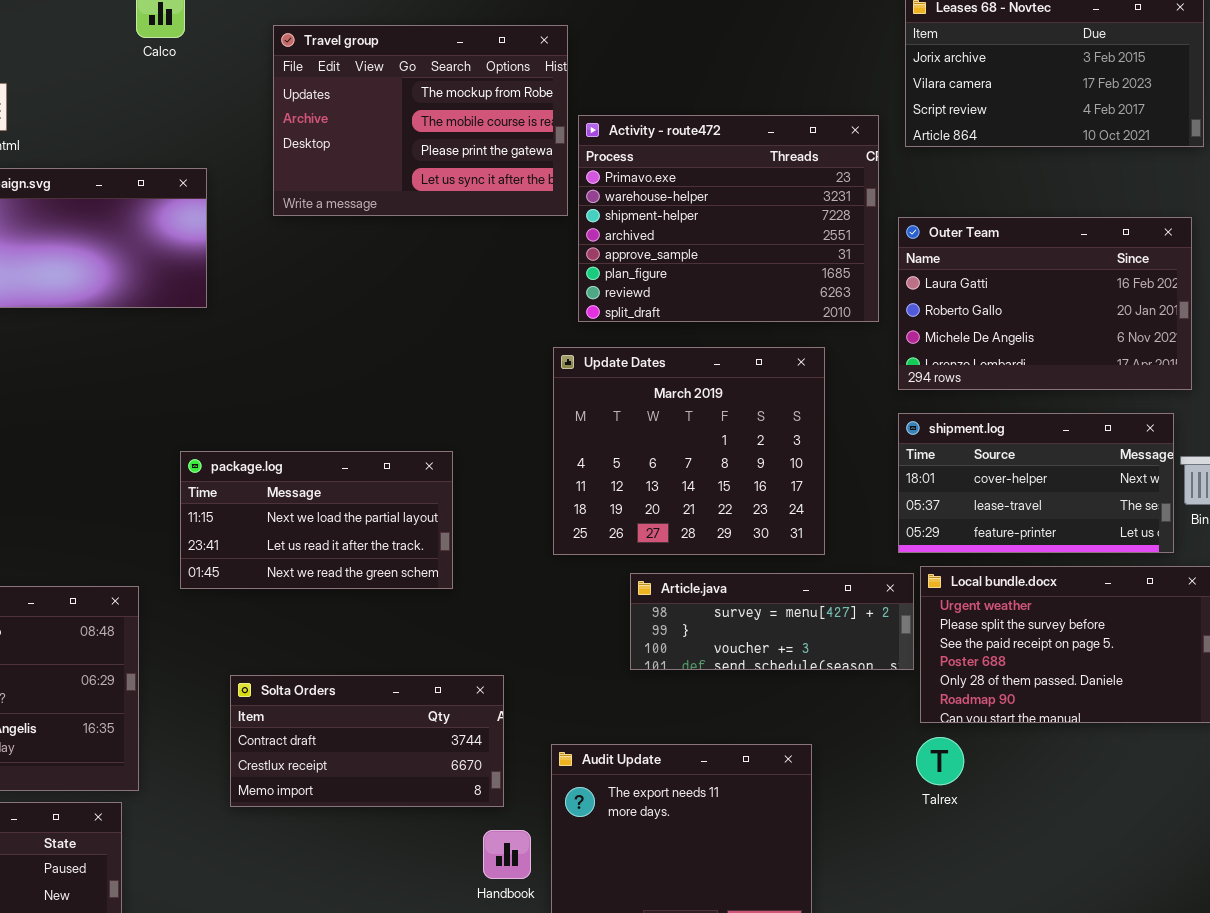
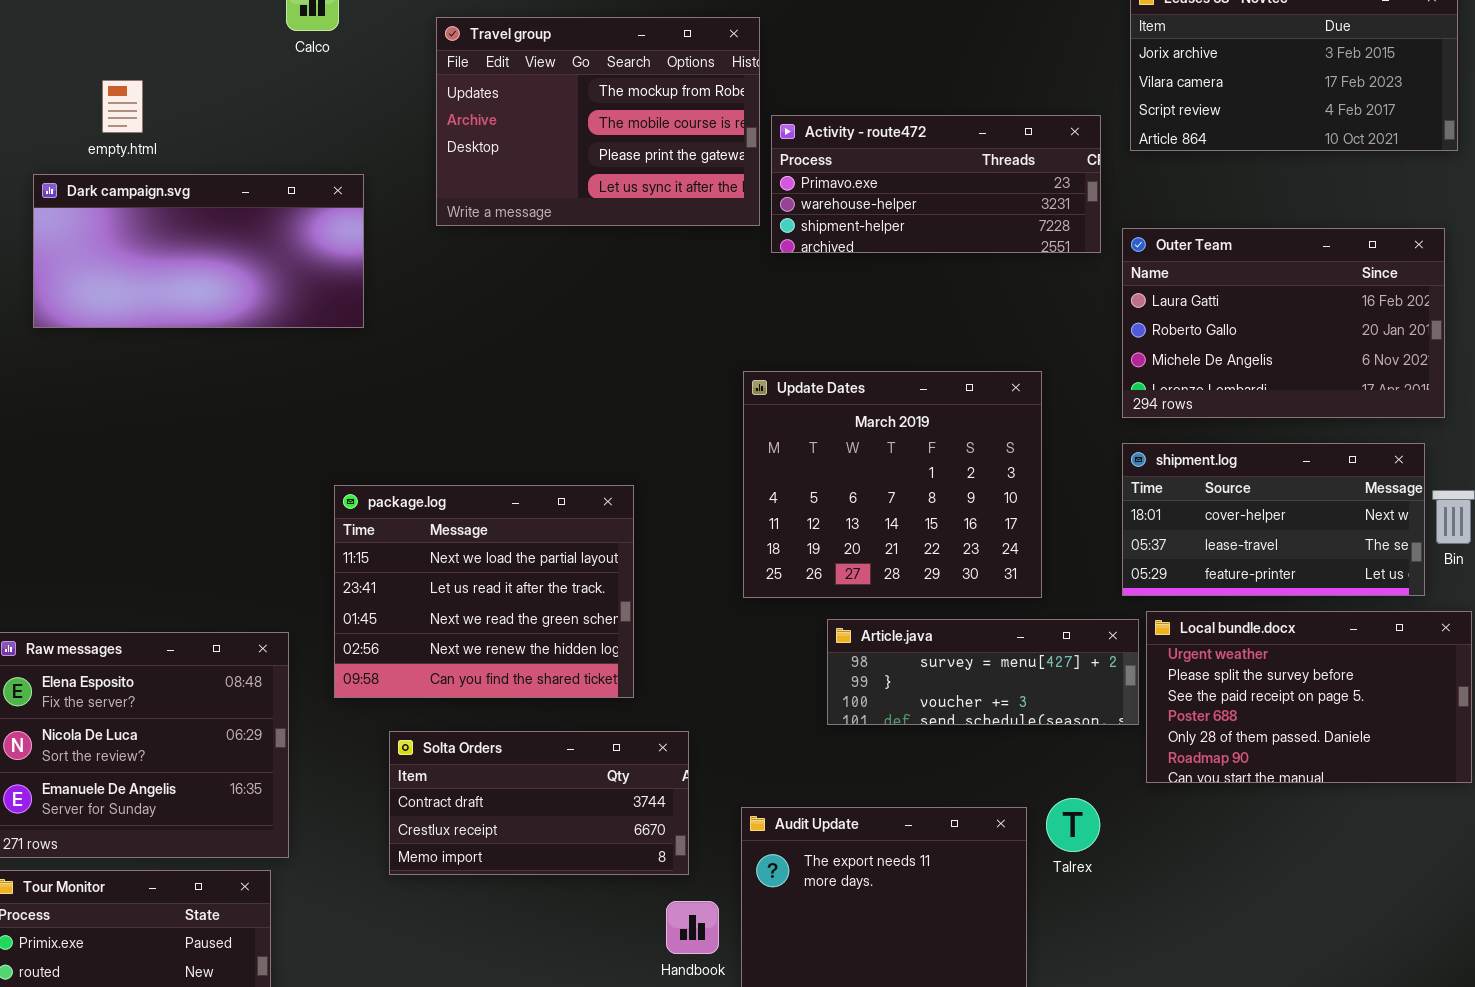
Activity - route472: [578,115,879,322] -> [771,115,1101,253], resized
package.log: [180,451,453,589] -> [334,485,634,698], resized
Talrex: [916,737,964,785] -> [1046,798,1100,852], moved

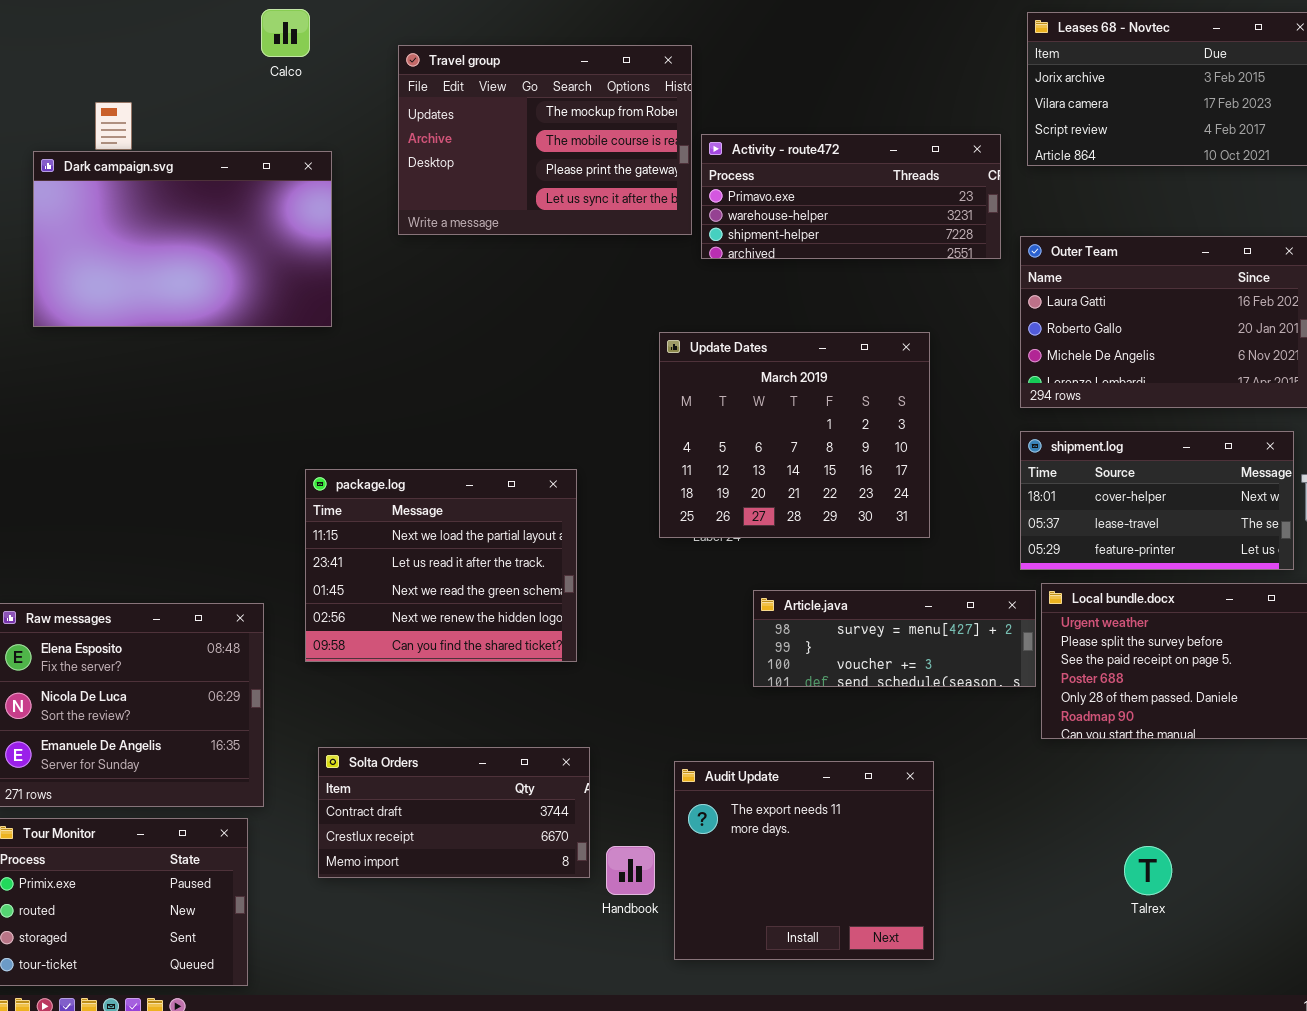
Dark campaign.svg: [33,174,364,328] -> [33,151,332,327], resized
Update Dates: [743,371,1042,598] -> [659,332,930,538], moved
Solta Orders: [389,731,689,875] -> [318,747,590,878], moved
Talrex: [1046,798,1100,852] -> [1124,846,1172,895], moved

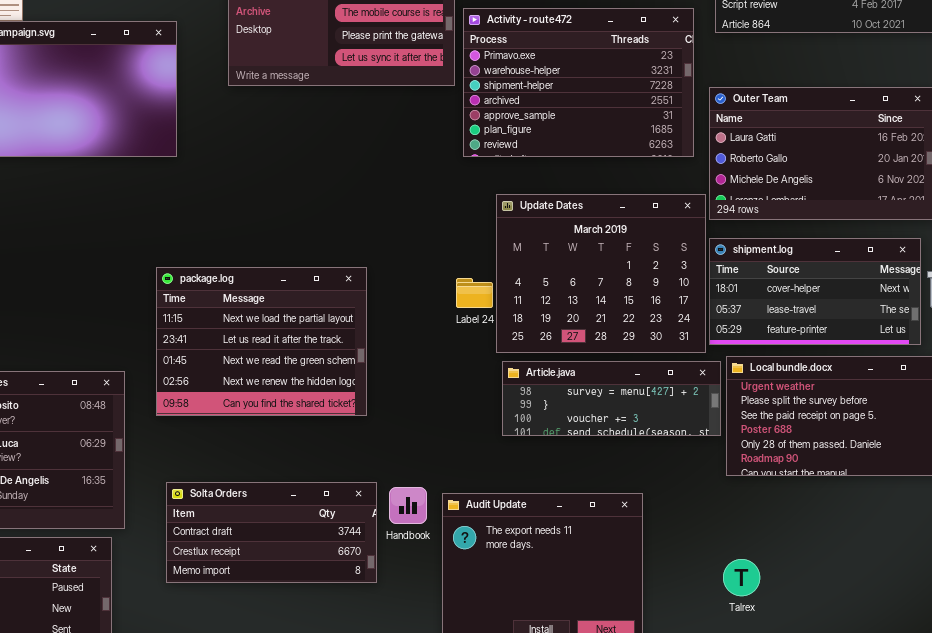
Activity - route472: [701,134,1001,259] -> [463,8,694,157], resized
Update Dates: [659,332,930,538] -> [496,194,706,353], moved
Handbook: [606,846,655,895] -> [389,487,427,524], moved
Talrex: [1124,846,1172,895] -> [723,559,760,596], moved

